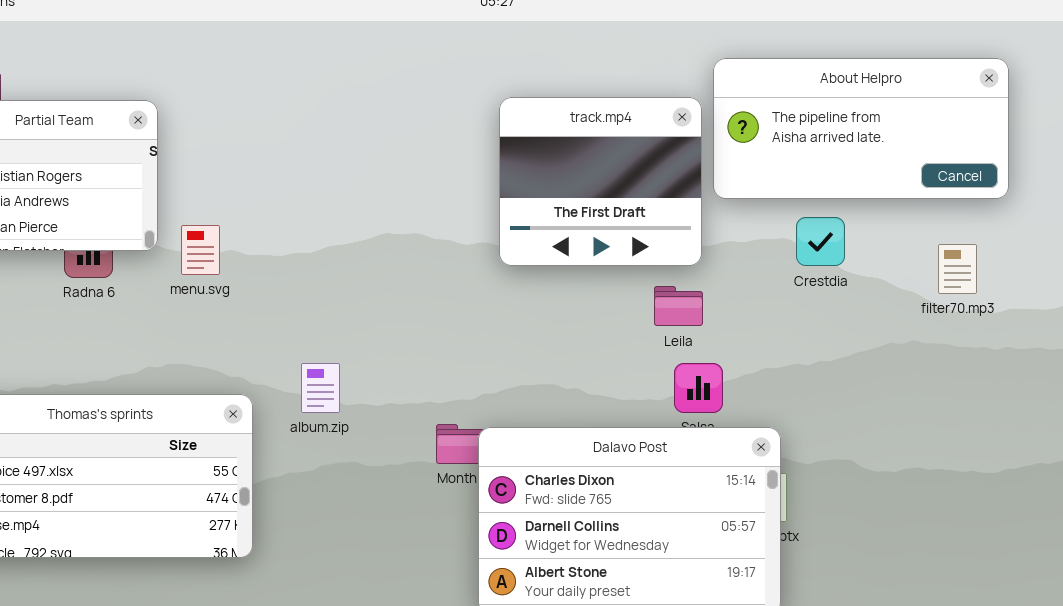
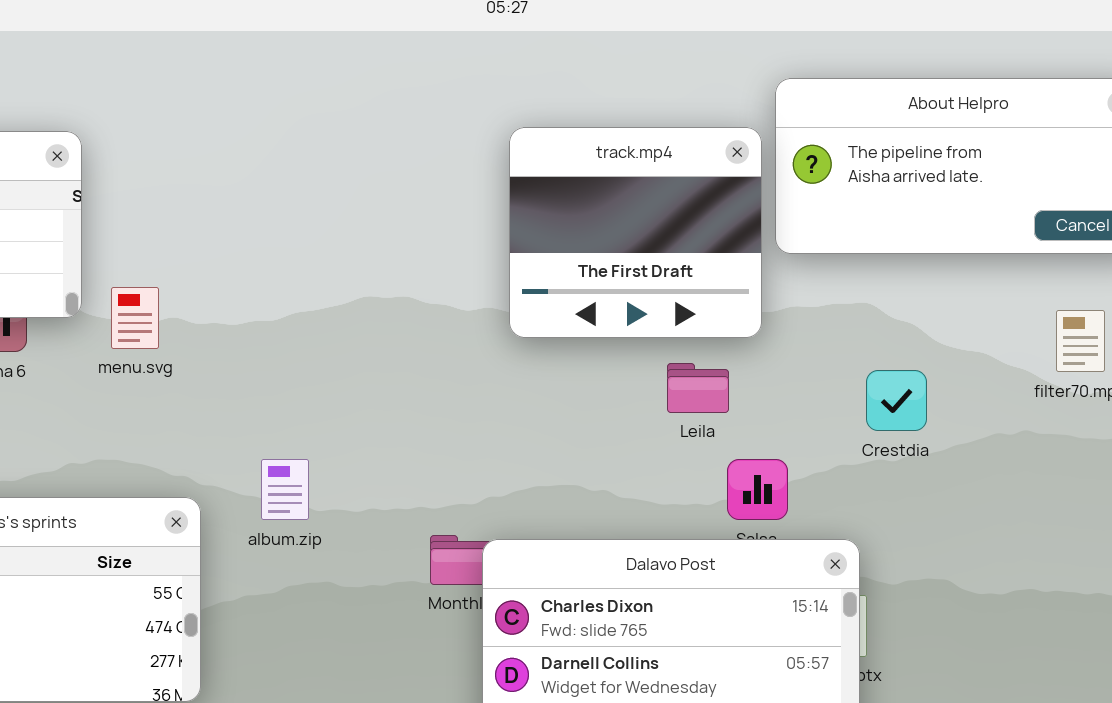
Crestdia: [796,217,845,266] -> [866,370,927,431], moved
Leila: [654,286,703,326] -> [667,363,729,413], moved

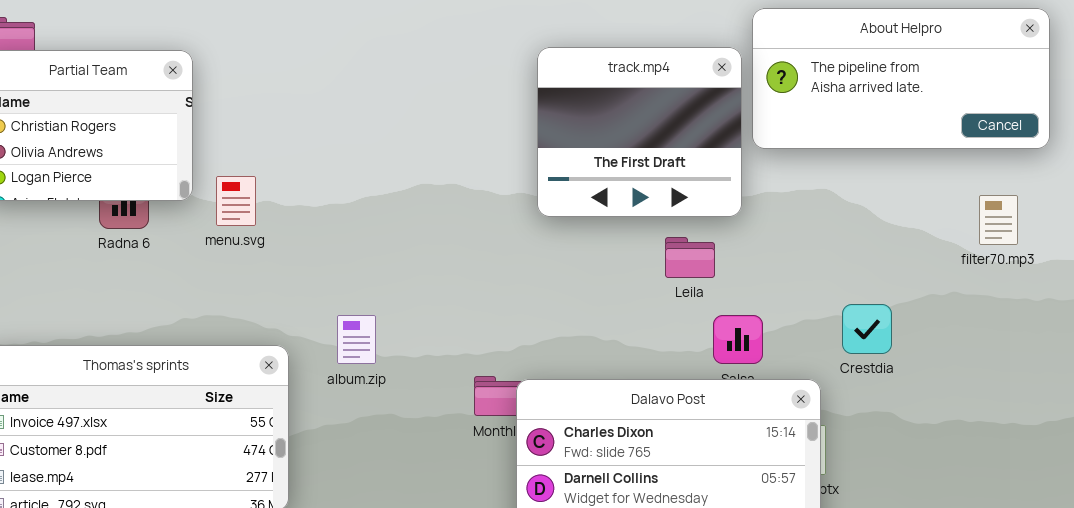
Crestdia: [866,370,927,431] -> [842,304,892,354], moved

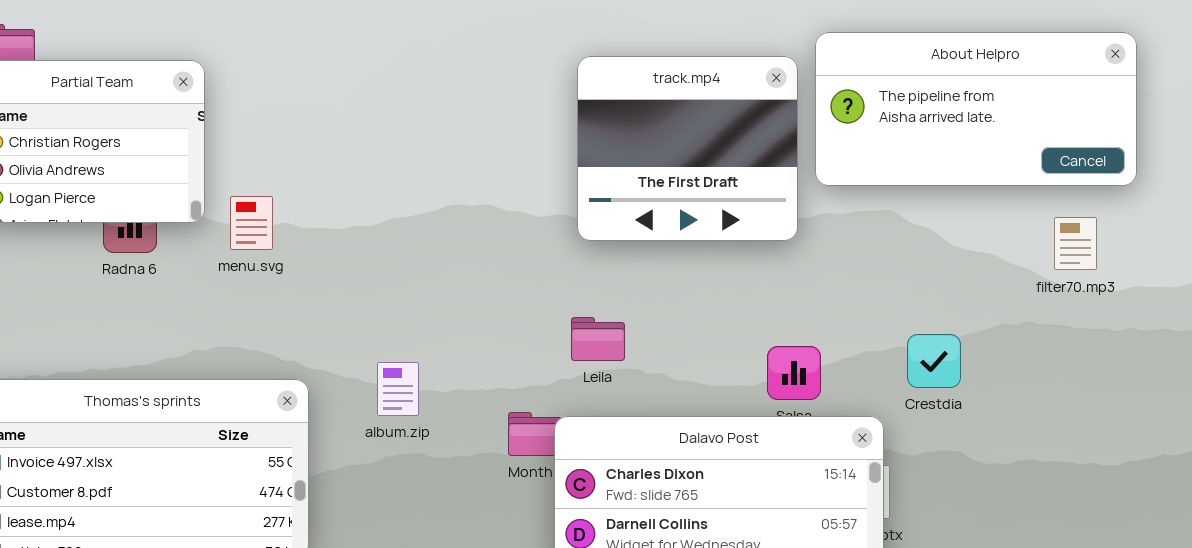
About Helpro: [752,8,1050,149] -> [815,32,1137,186], moved
Leila: [665,237,715,278] -> [571,317,625,361], moved
album.zip: [337,315,376,364] -> [377,362,419,416], moved

